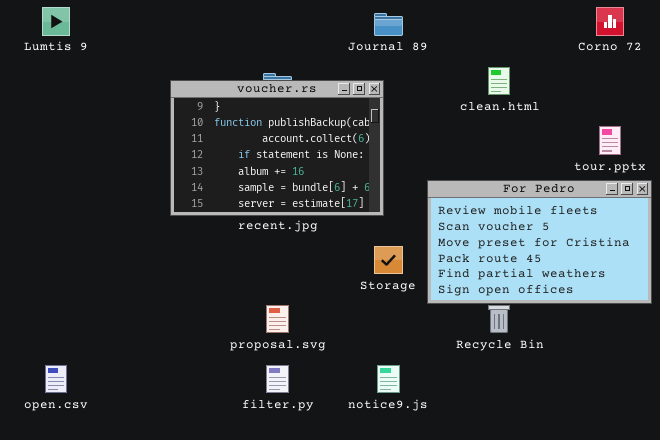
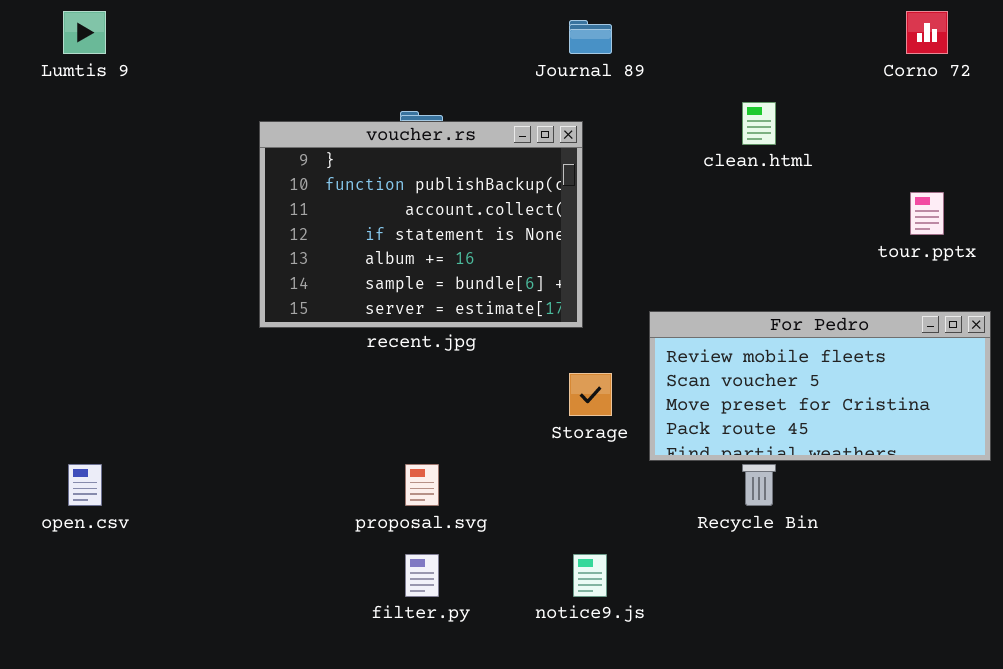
For Pedro: [427,180,652,304] -> [649,311,991,461], resized
open.csv: [45,365,67,393] -> [68,464,102,506], moved

